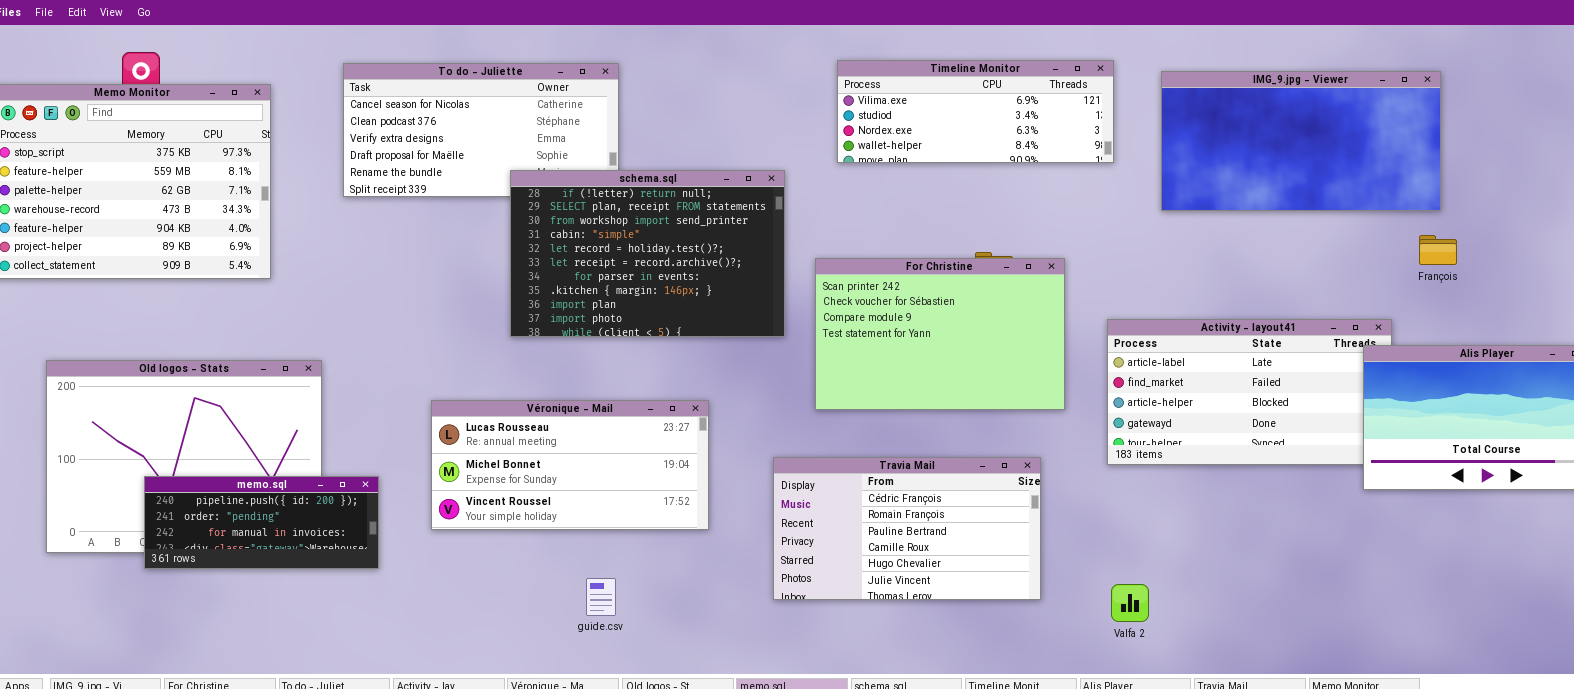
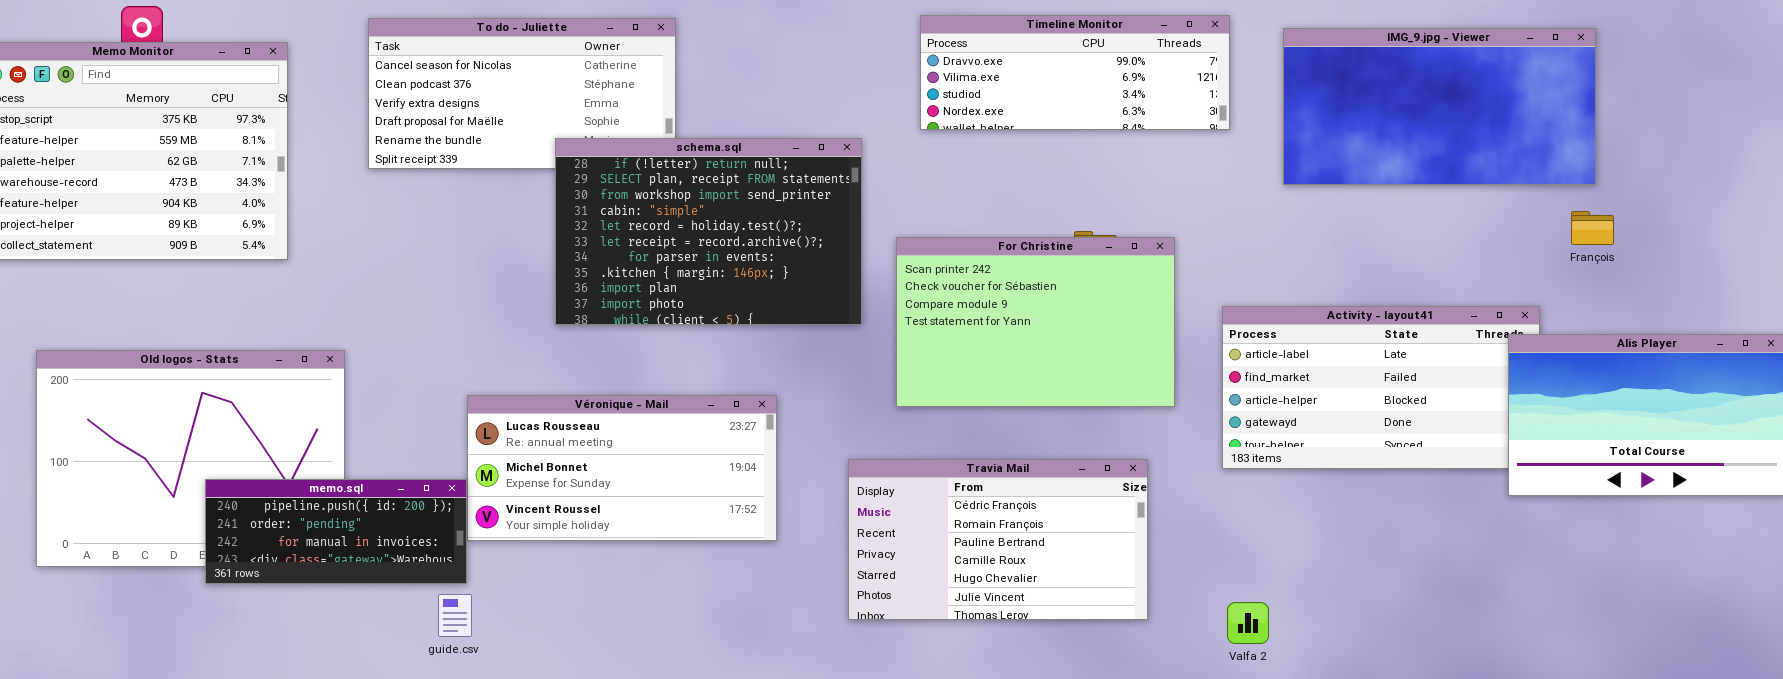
Timeline Monitor: [837,60,1114,163] -> [920,15,1230,130], scrolled up 1 row
memo.sql: [144,476,379,569] -> [205,479,467,584], moved
guide.csv: [586,578,616,616] -> [438,594,472,637], moved

